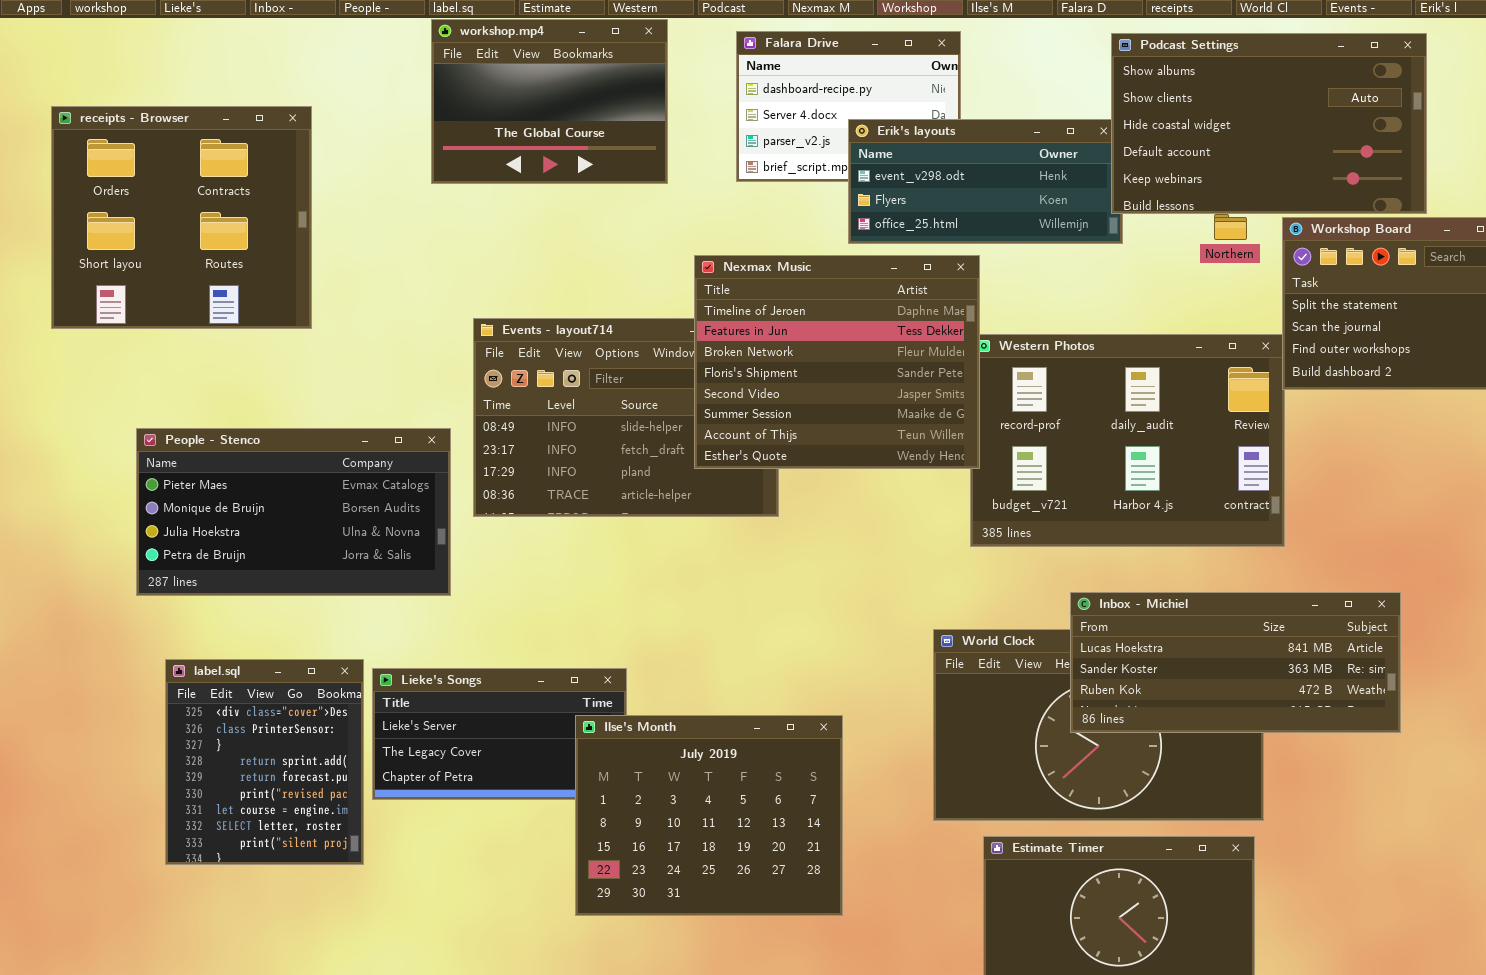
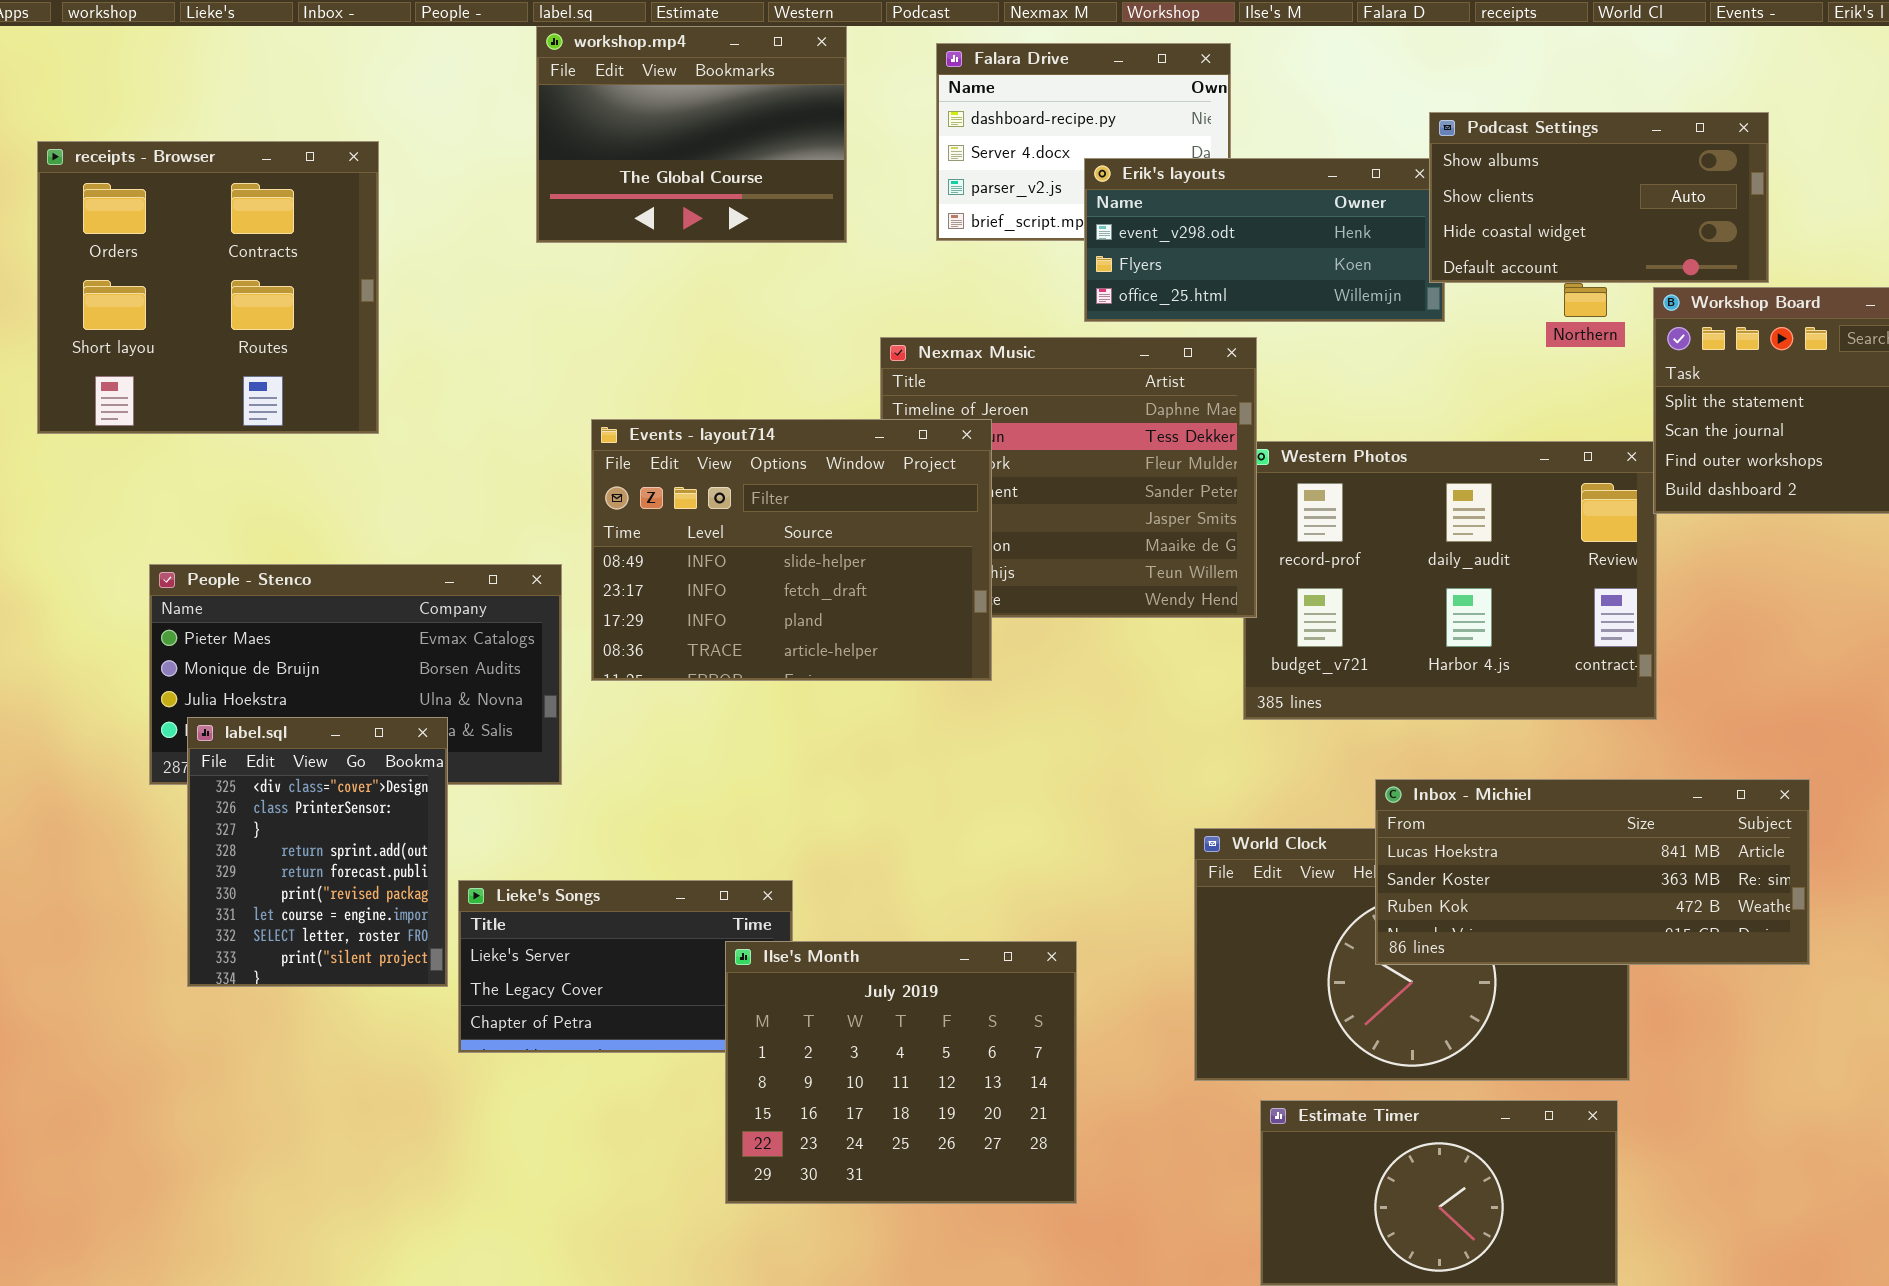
Podcast Settings: [1111,33,1427,214] -> [1429,112,1769,283], resized
Events - layout714: [473,318,779,517] -> [591,419,992,681], raised
label.sql: [165,659,364,865] -> [187,717,448,987], moved

